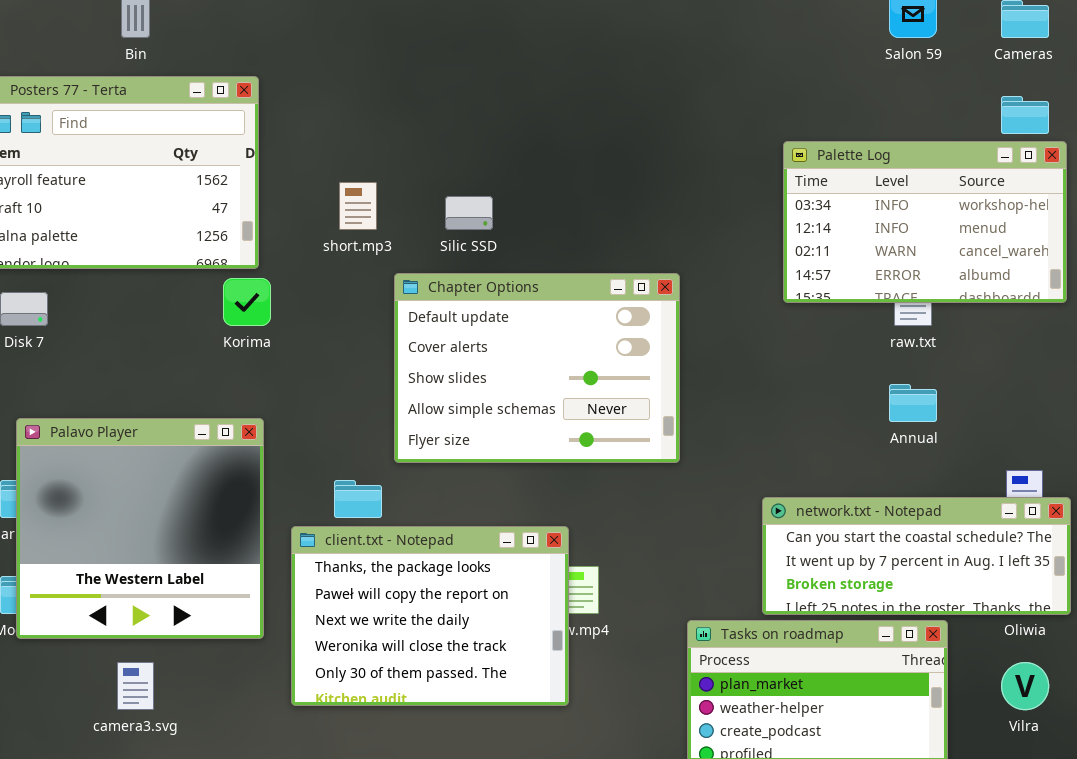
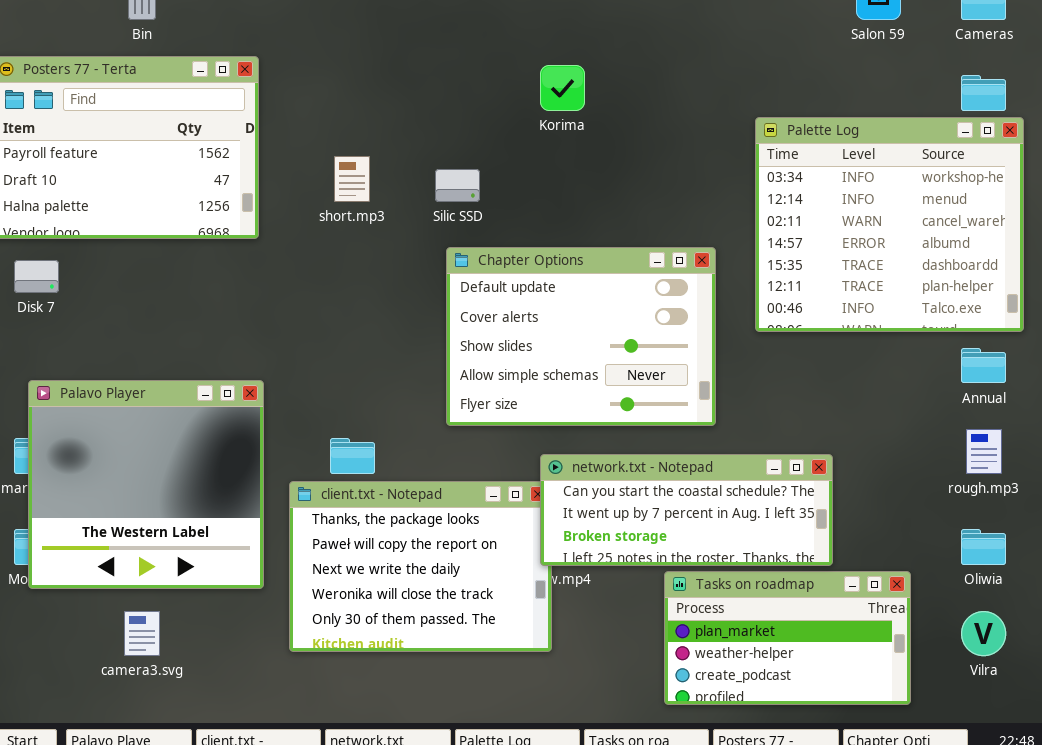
Palette Log: [783,141,1067,303] -> [755,117,1024,332], resized
Chapter Options: [394,273,680,463] -> [446,247,716,426], moved
Korima: [223,278,271,326] -> [540,65,585,111], moved
Annual: [889,384,937,422] -> [961,348,1006,383], moved
network.txt - Notepad: [762,497,1071,615] -> [540,454,833,566], moved

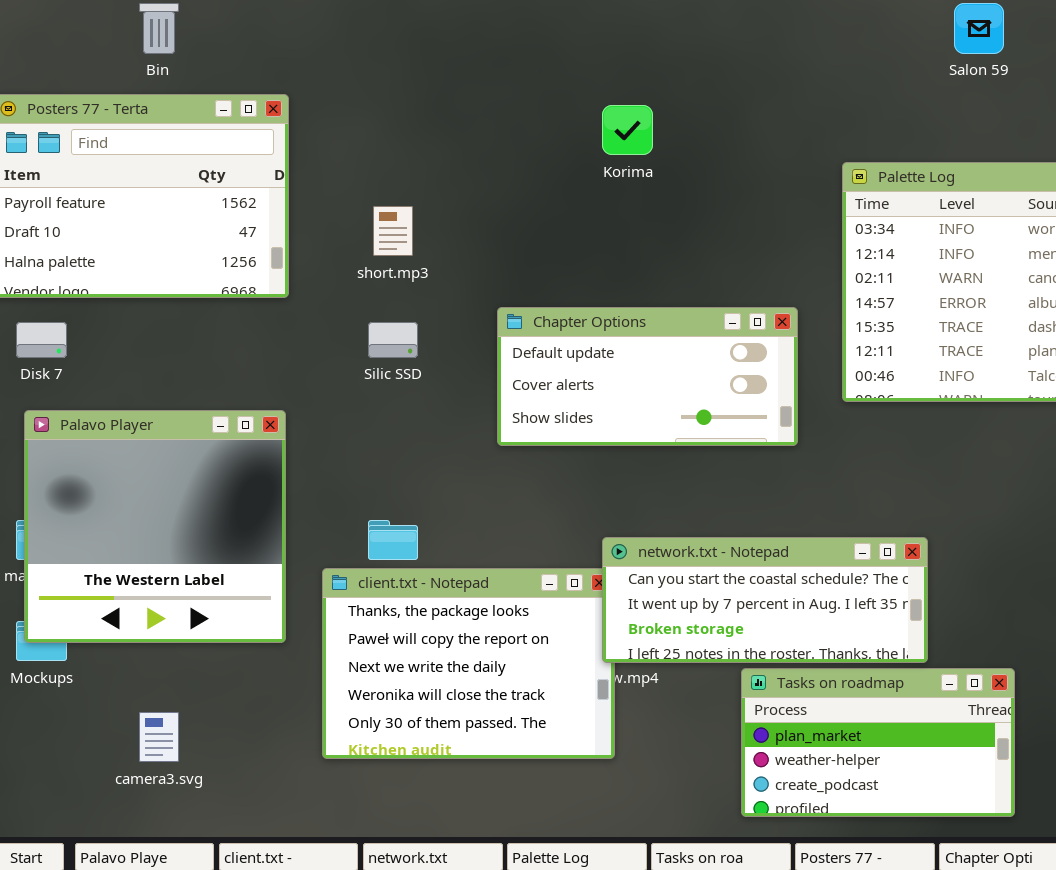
Silic SSD: [435,169,480,202] -> [368,322,418,358], moved
Chapter Options: [446,247,716,426] -> [497,307,798,446], resized
Palavo Player: [28,380,264,589] -> [24,410,286,643], moved

